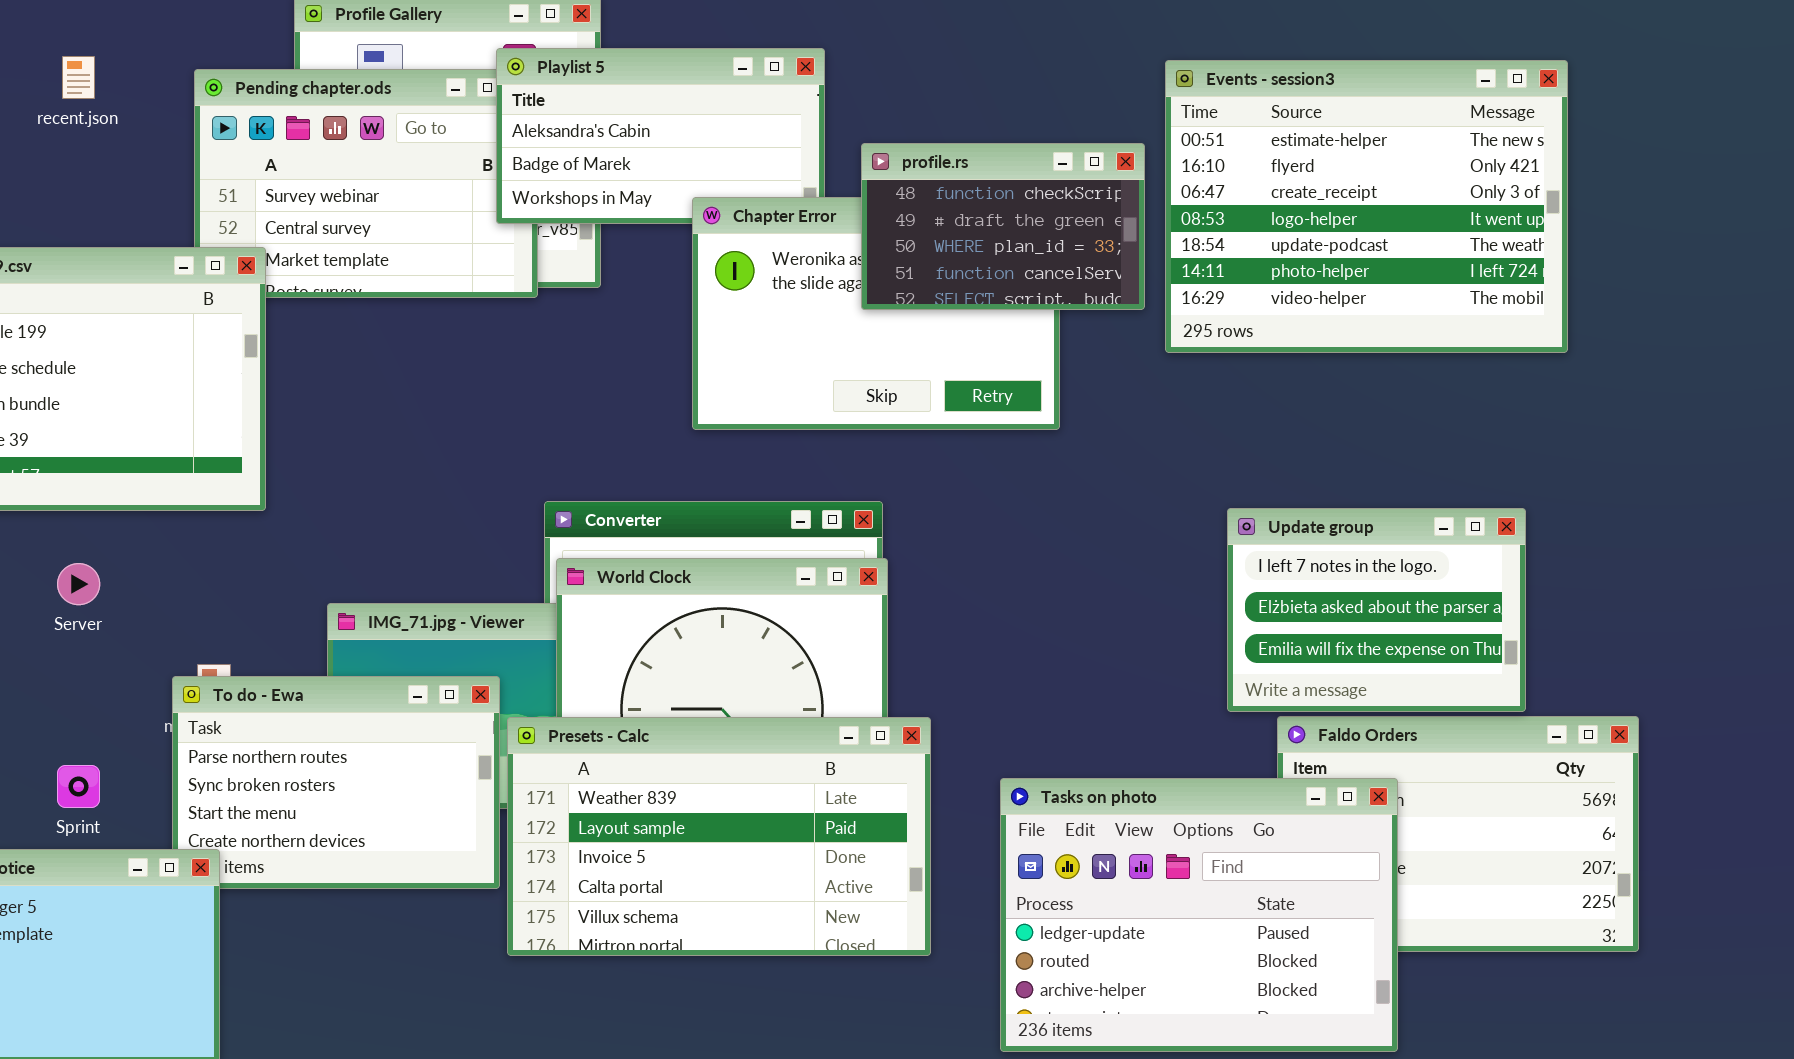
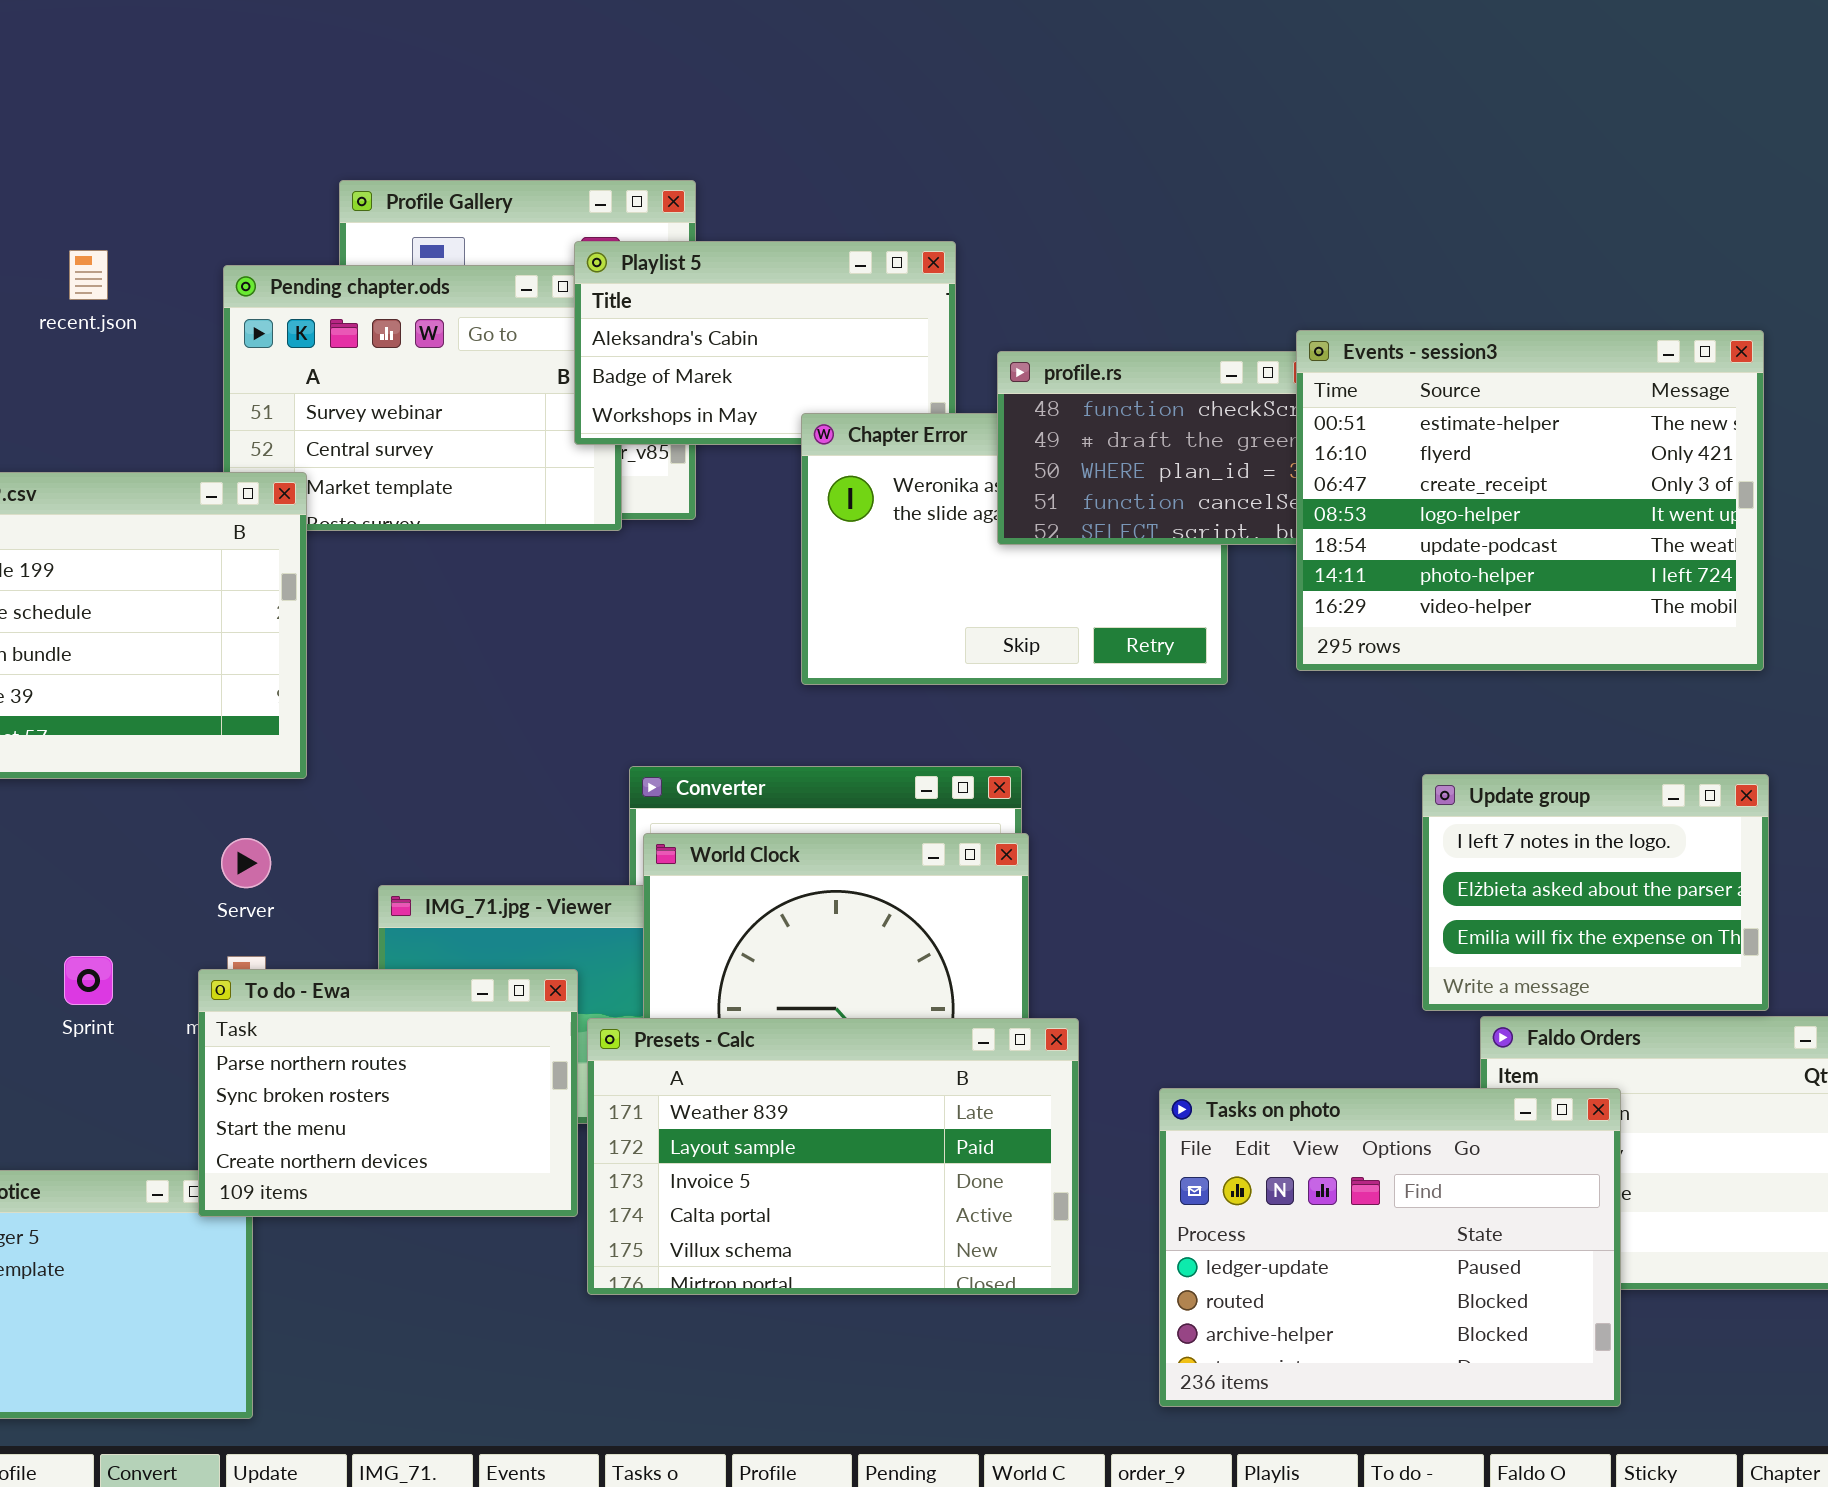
Events - session3: [1165,60,1568,353] -> [1296,330,1764,671], moved
Server: [57,563,100,605] -> [221,838,271,888], moved
To do - Ewa: [172,676,500,889] -> [198,969,578,1217], raised
Sprint: [57,765,100,808] -> [64,956,113,1005], moved

